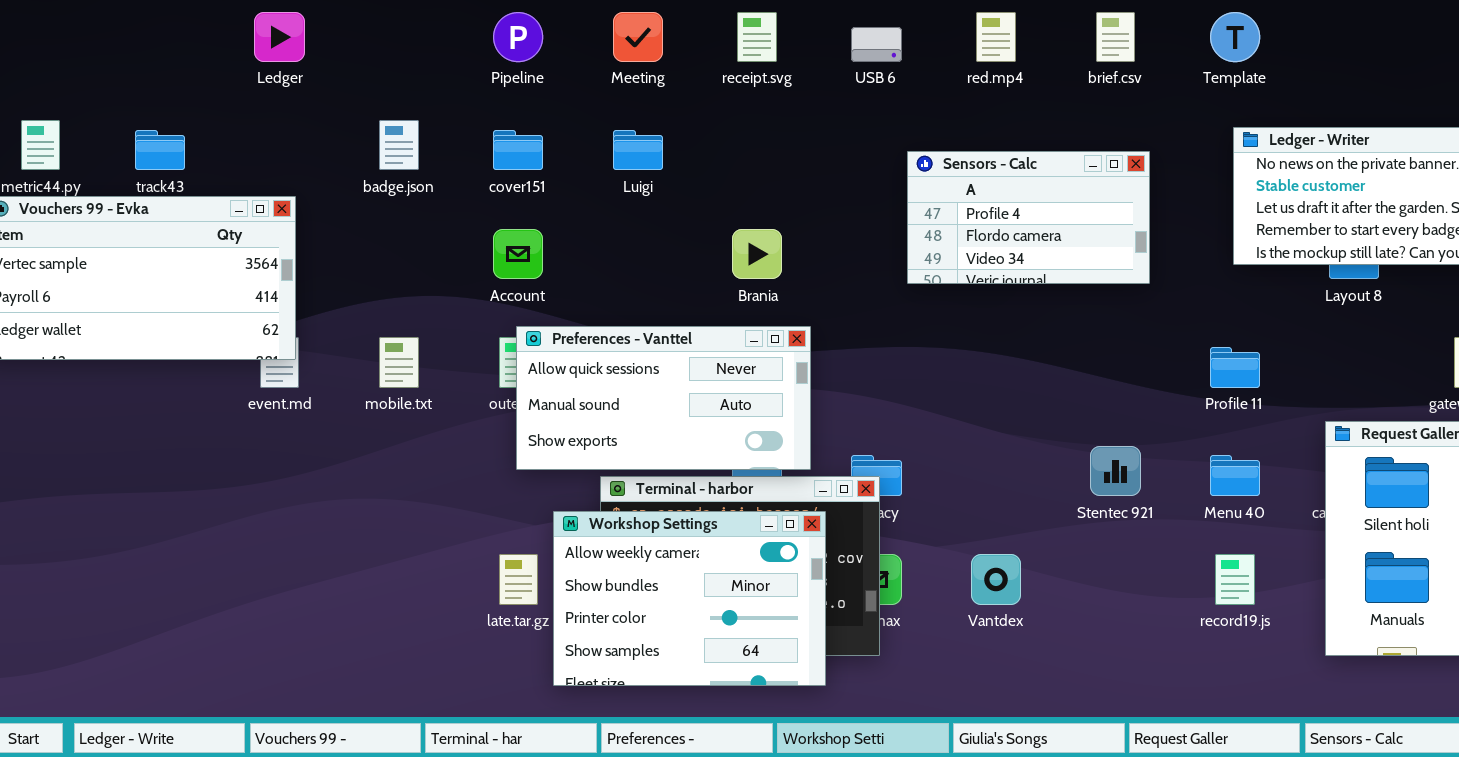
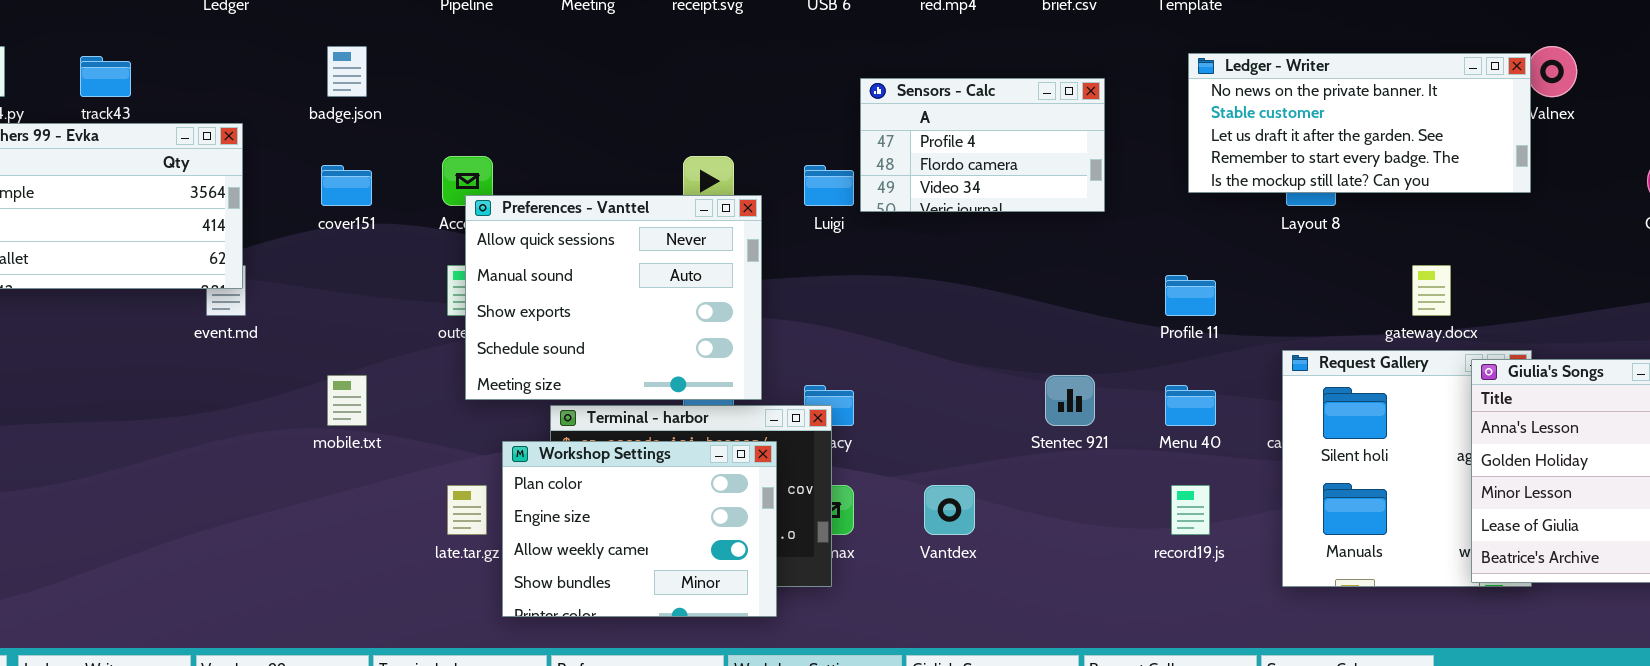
cover151: [493,130,543,170] -> [321,165,372,206], moved
Luigi: [613,130,663,170] -> [804,165,854,206], moved
Preferences - Vanttel: [516,326,811,470] -> [465,195,762,400], resized
mobile.txt: [379,337,419,388] -> [327,375,367,426], moved
Workshop Settings: [553,511,826,686] -> [502,441,777,617], scrolled up 2 rows

